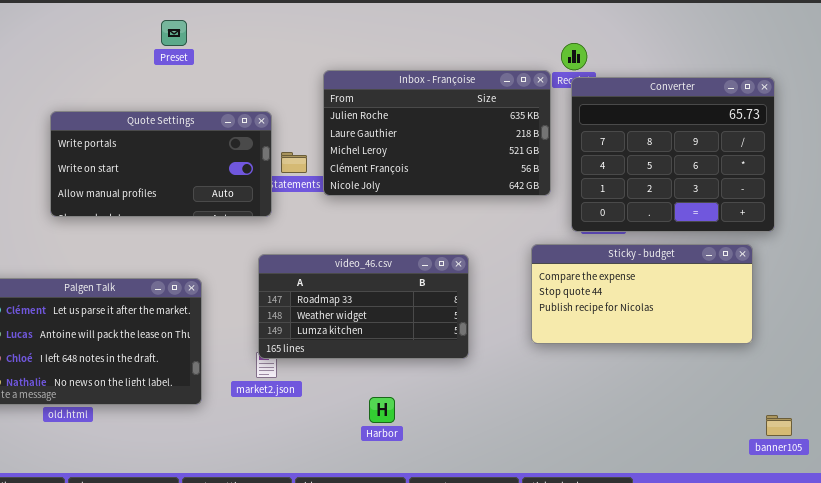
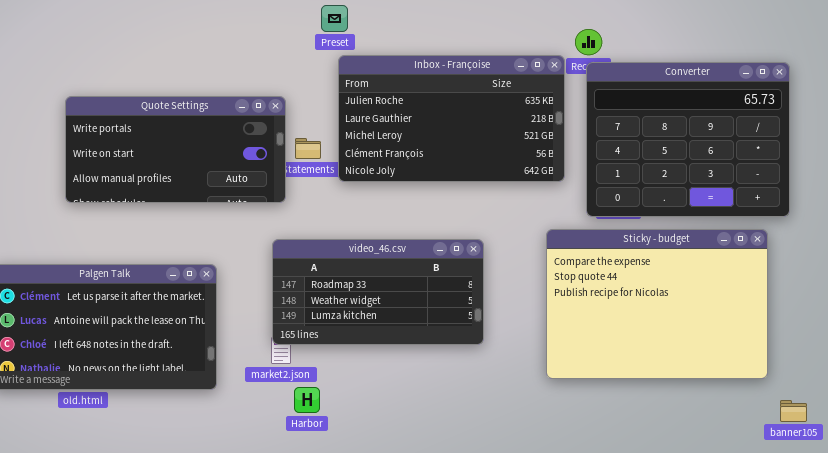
Preset: [161,20,187,46] -> [321,5,348,32], moved
Sticky - budget: [531,244,753,344] -> [546,229,768,379], resized
Harbor: [369,397,395,423] -> [294,387,320,413], moved

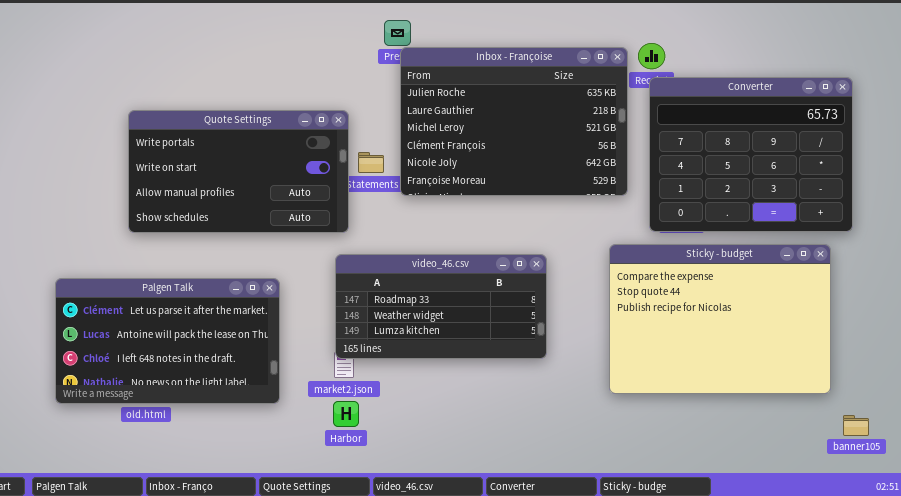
Inbox - Françoise: [338,55,565,182] -> [400,47,628,196], resized
Quote Settings: [65,96,286,203] -> [128,110,349,233], resized
Harbor: [294,387,320,413] -> [333,401,359,427], moved

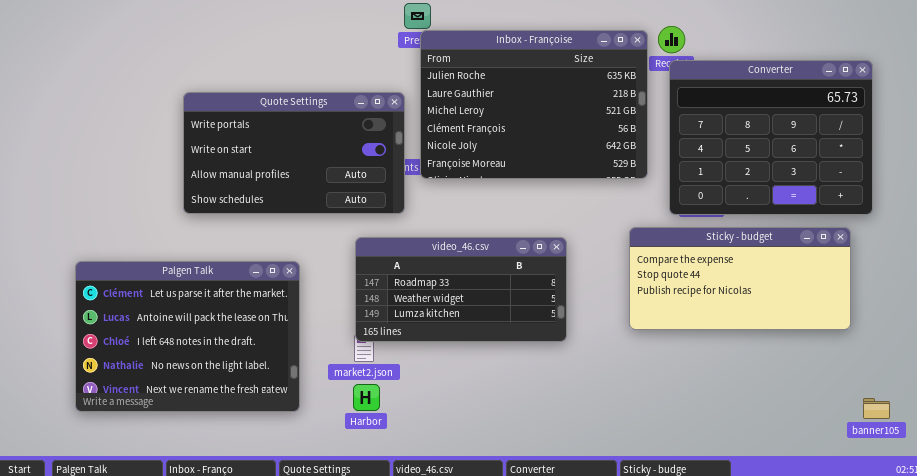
Quote Settings: [128,110,349,233] -> [183,92,405,214], moved
Sticky - budget: [609,244,831,394] -> [629,227,851,330], resized
Palgen Talk: [55,278,280,404] -> [75,261,300,412], resized

